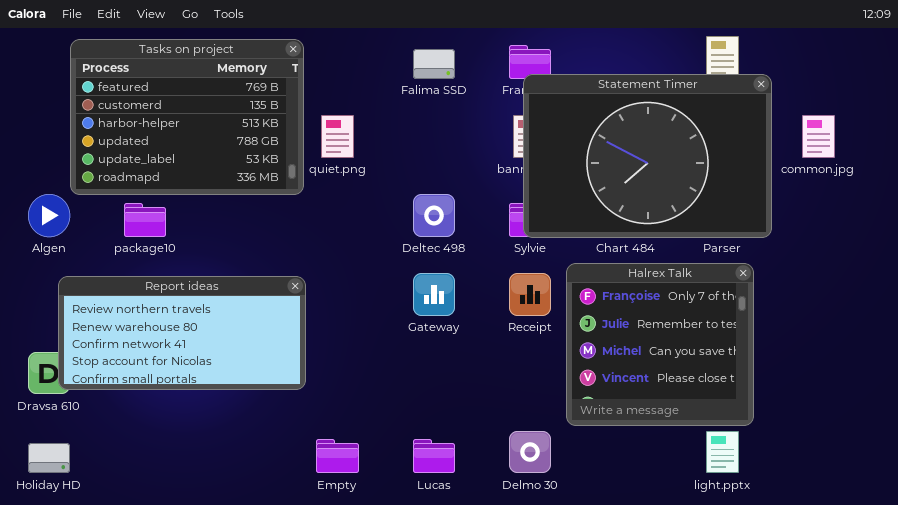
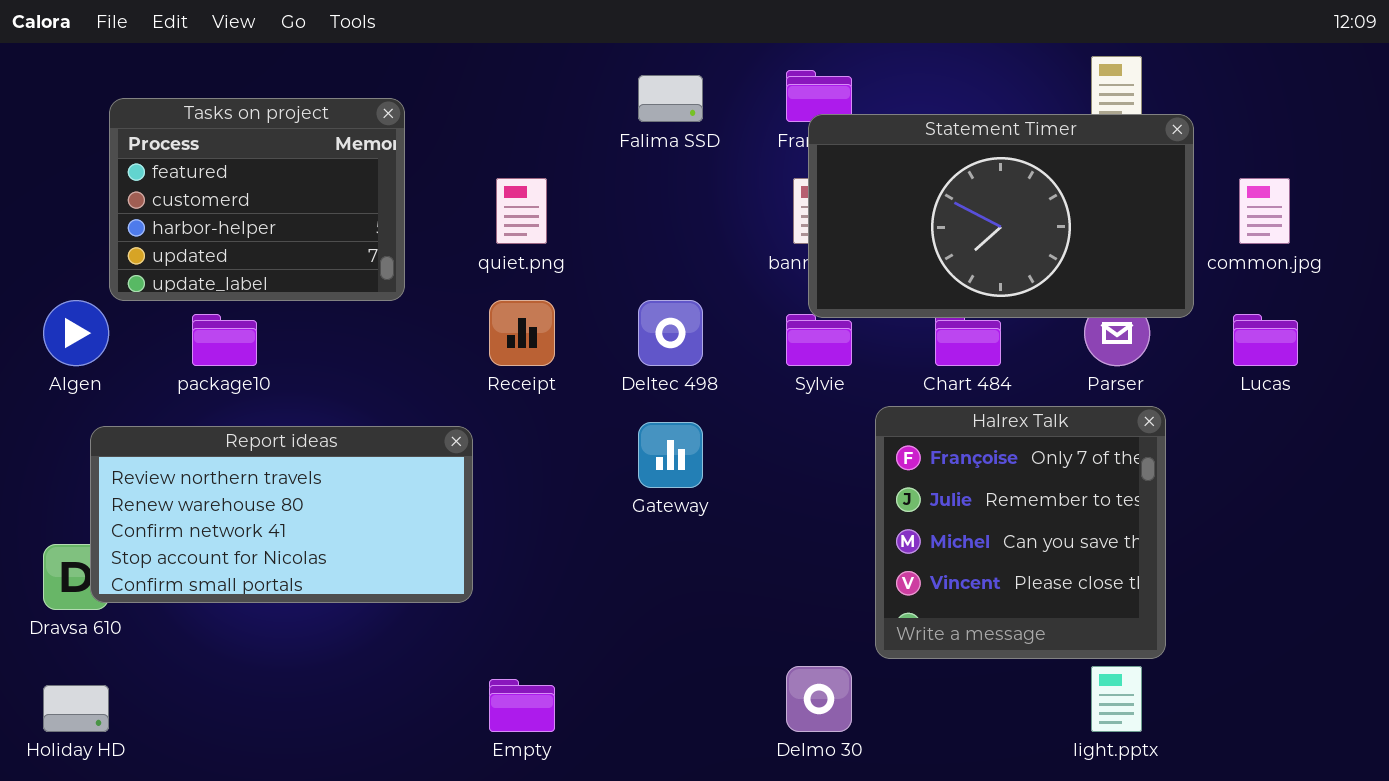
Tasks on project: [70,39,304,195] -> [109,98,405,301], resized
Statement Timer: [523,74,772,238] -> [808,114,1194,318], resized
Receipt: [509,273,551,316] -> [489,300,555,366], moved
Lucas: [413,439,455,473] -> [1233,314,1298,366], moved

